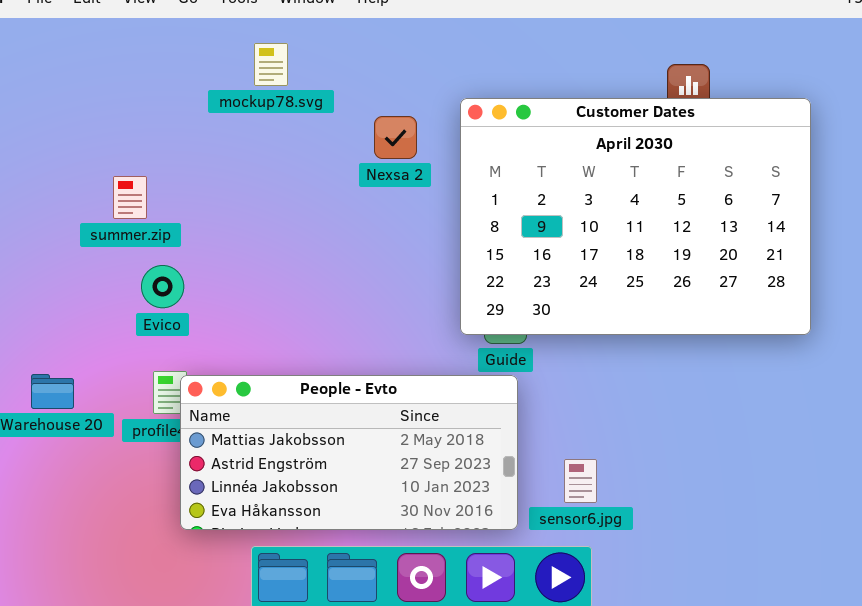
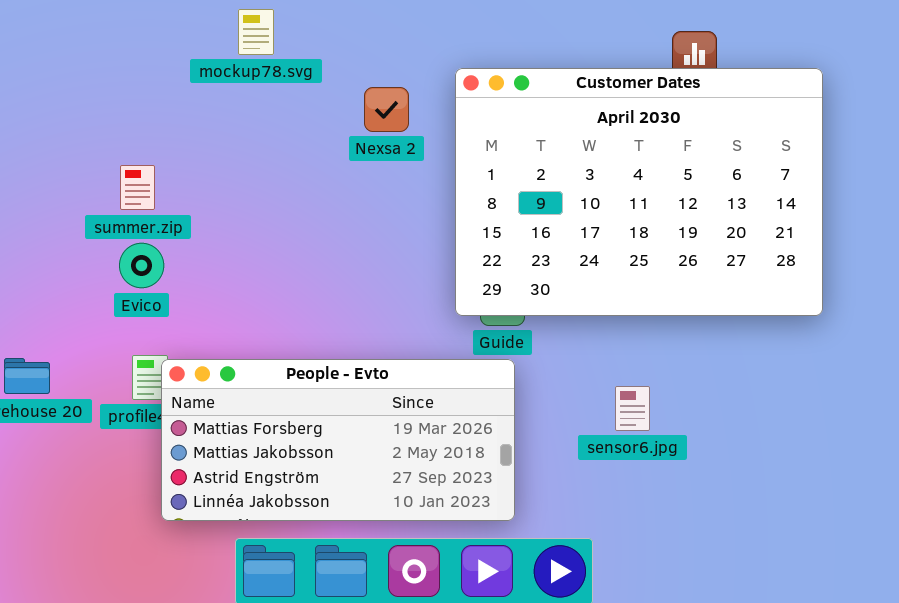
summer.zip: [113,176,147,219] -> [120,165,155,210], moved
People - Evto: [180,375,518,530] -> [161,359,515,521], scrolled up 1 row
sensor6.jpg: [564,459,597,503] -> [615,386,650,431], moved

